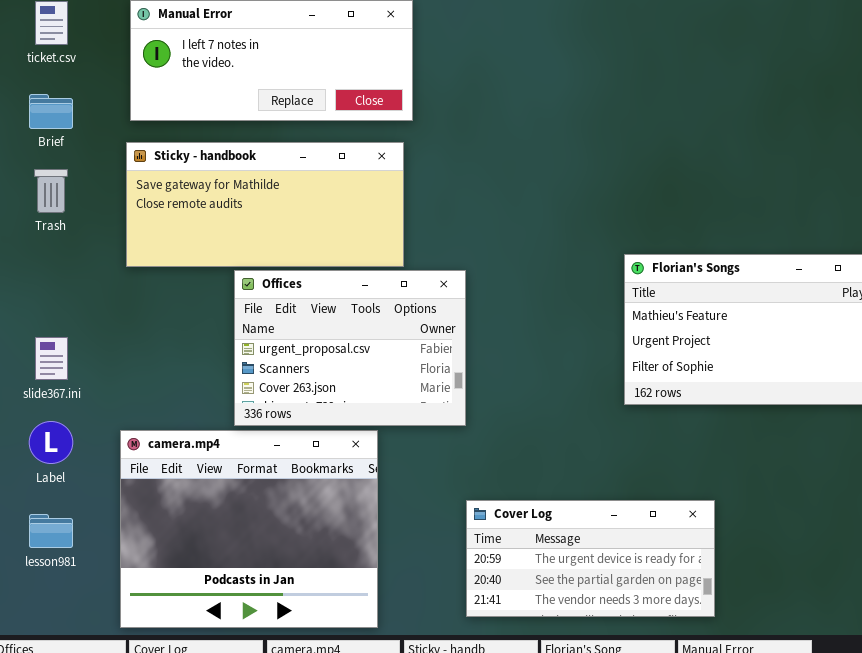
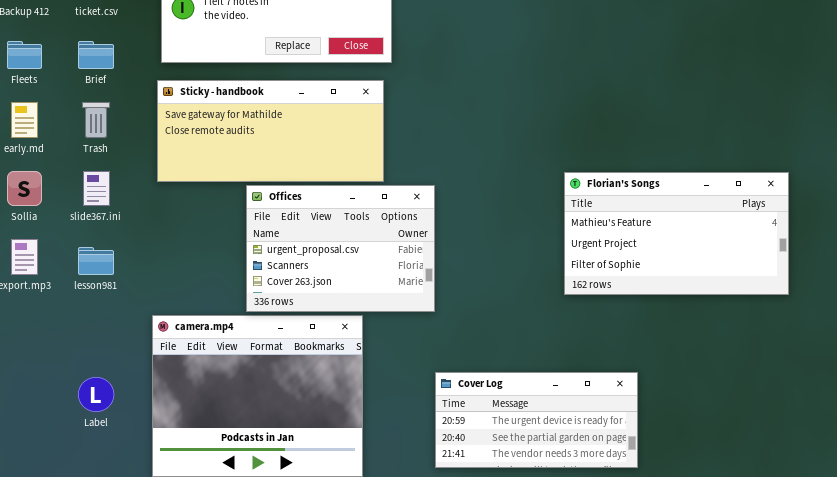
slide367.ini: [35,337,68,380] -> [83,171,110,206], moved
Label: [29,421,73,464] -> [78,377,114,412], moved
lesson981: [29,514,73,548] -> [78,247,114,275], moved

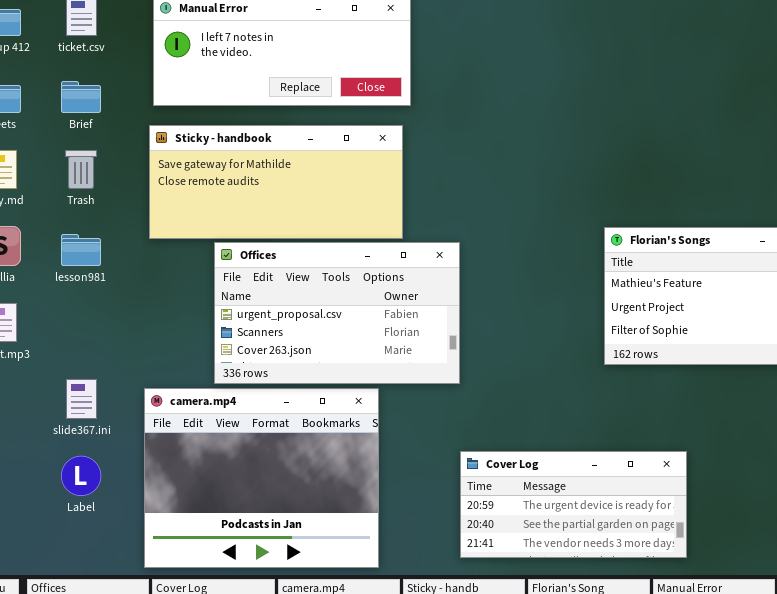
slide367.ini: [83,171,110,206] -> [66,379,97,419], moved
Offices: [246,185,435,312] -> [214,242,460,384], resized
lesson981: [78,247,114,275] -> [61,234,101,266], moved

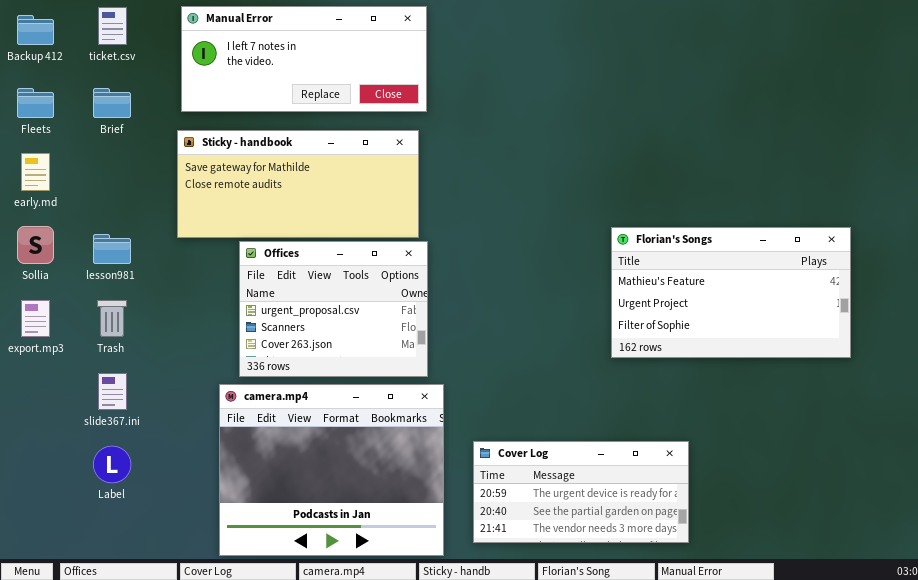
Trash: [65,150,97,189] -> [97,300,127,337], moved
Offices: [214,242,460,384] -> [239,241,428,377], resized
camera.mp4: [144,388,379,568] -> [219,384,444,556], moved

